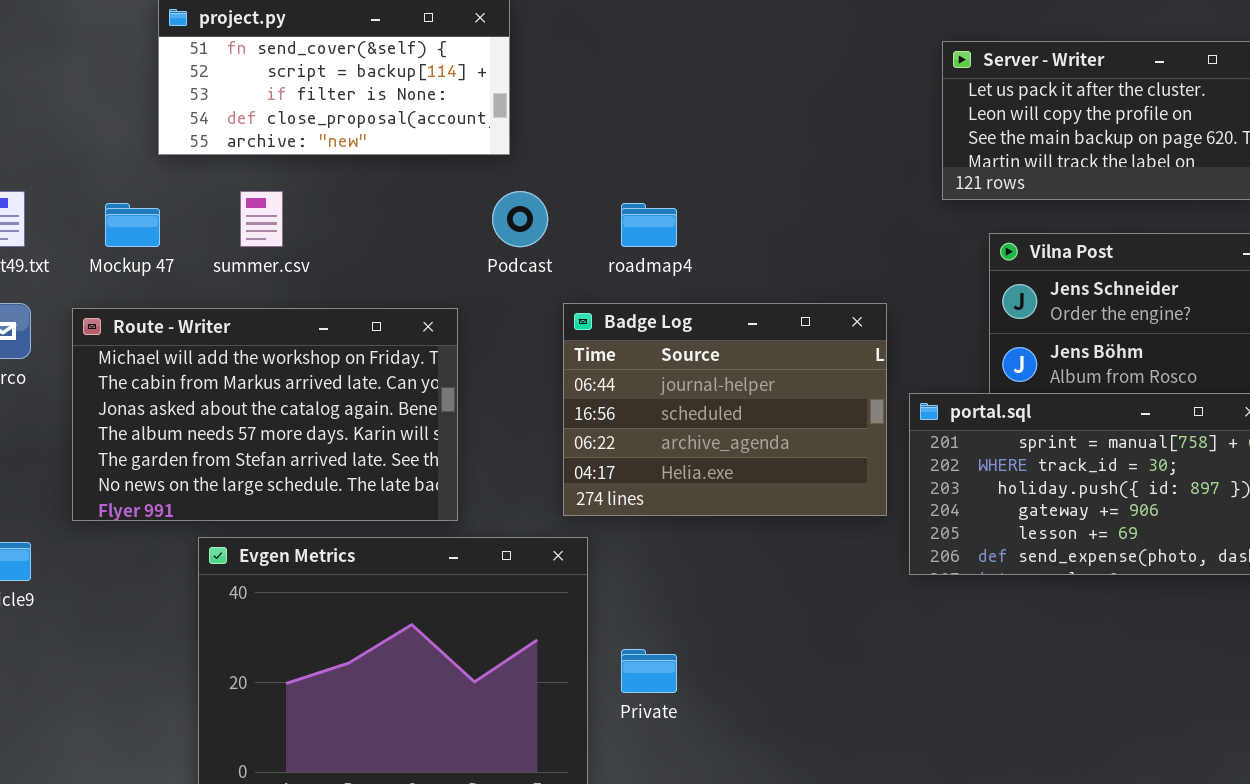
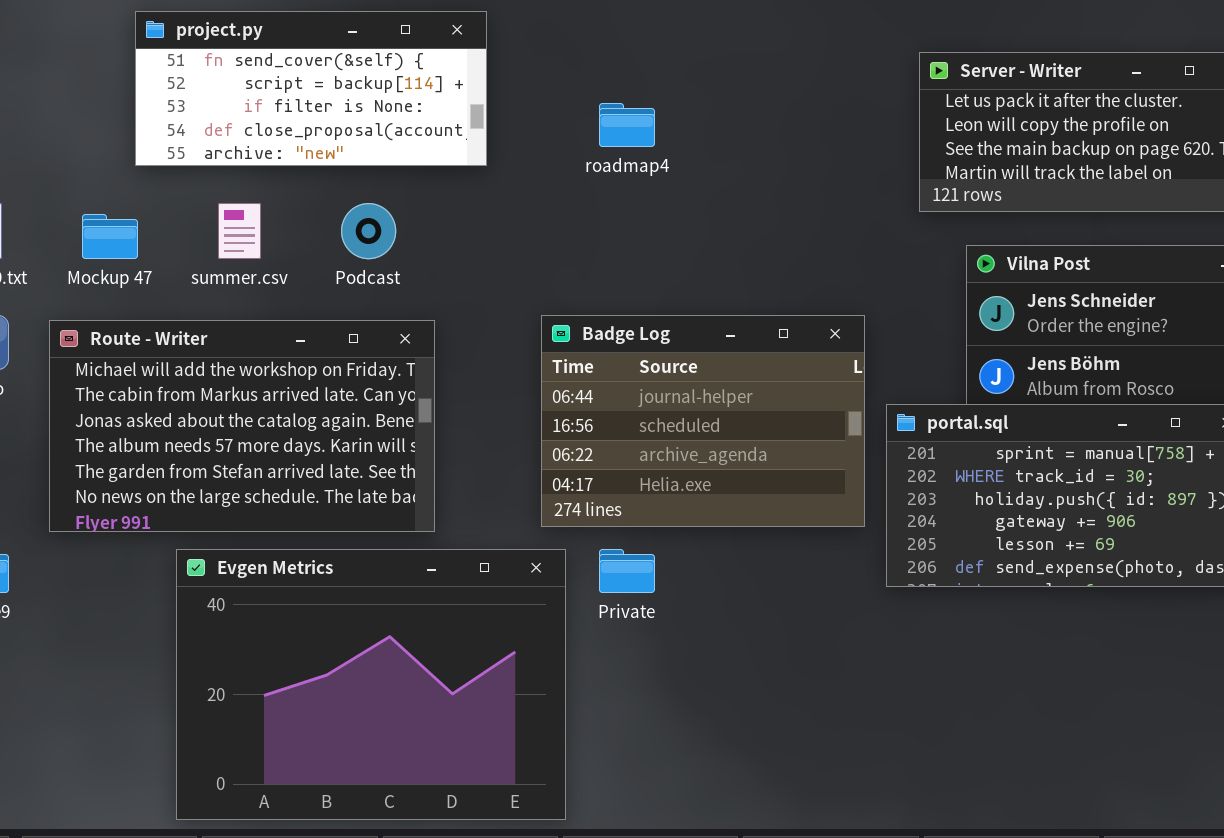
Podcast: [492,191,548,247] -> [341,203,396,259], moved
roadmap4: [621,203,677,247] -> [599,103,655,147], moved
Private: [621,649,677,693] -> [599,549,655,593], moved

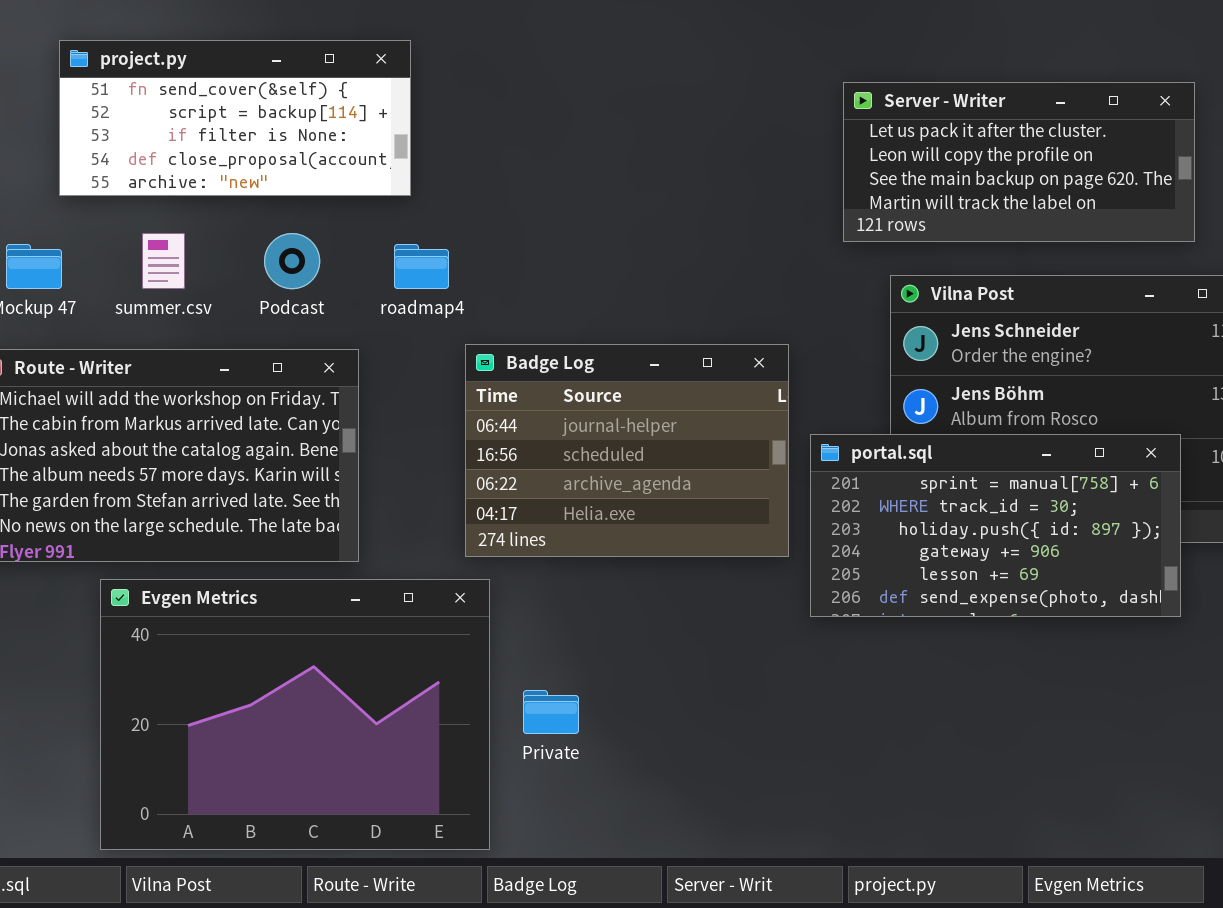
roadmap4: [599,103,655,147] -> [394,244,449,289], moved
Private: [599,549,655,593] -> [523,690,579,734], moved

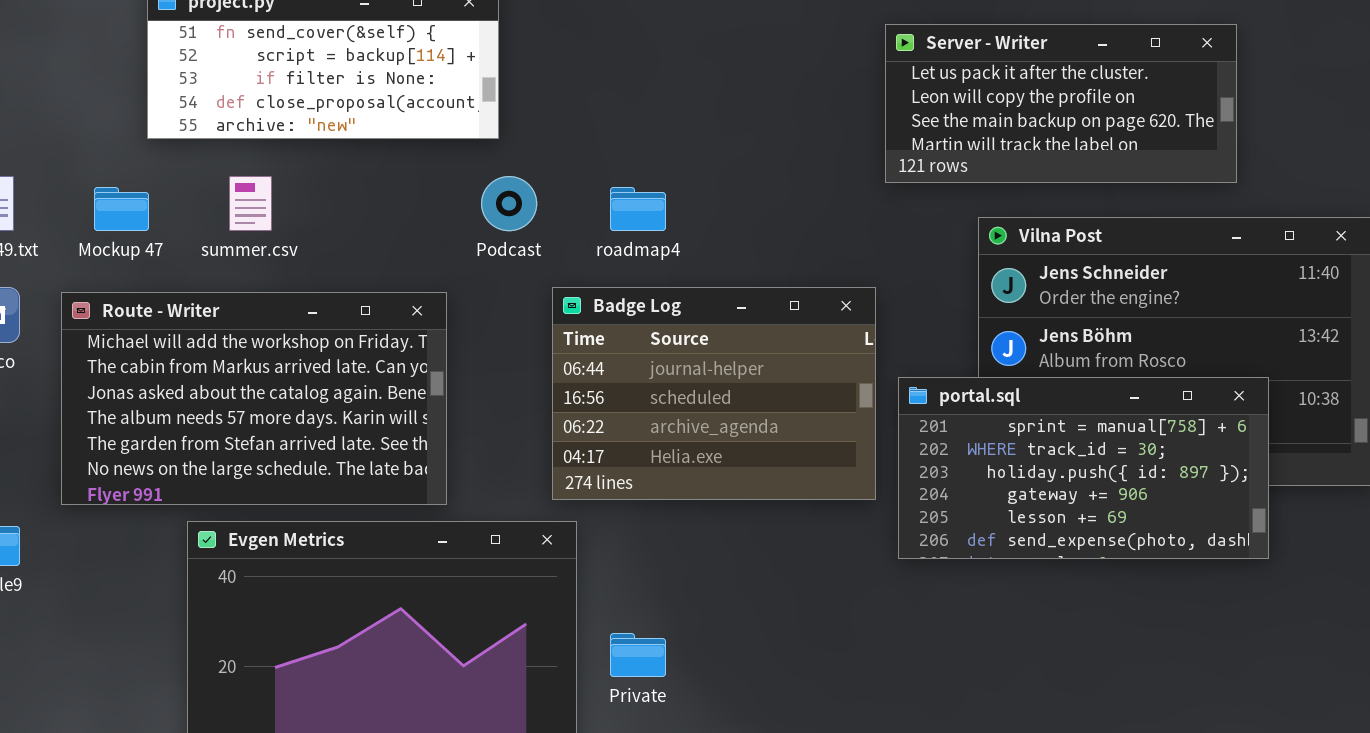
Server - Writer: [843,82,1195,242] -> [885,24,1237,183], moved
Podcast: [264,233,320,289] -> [481,176,537,231], moved
roadmap4: [394,244,449,289] -> [610,187,666,231], moved

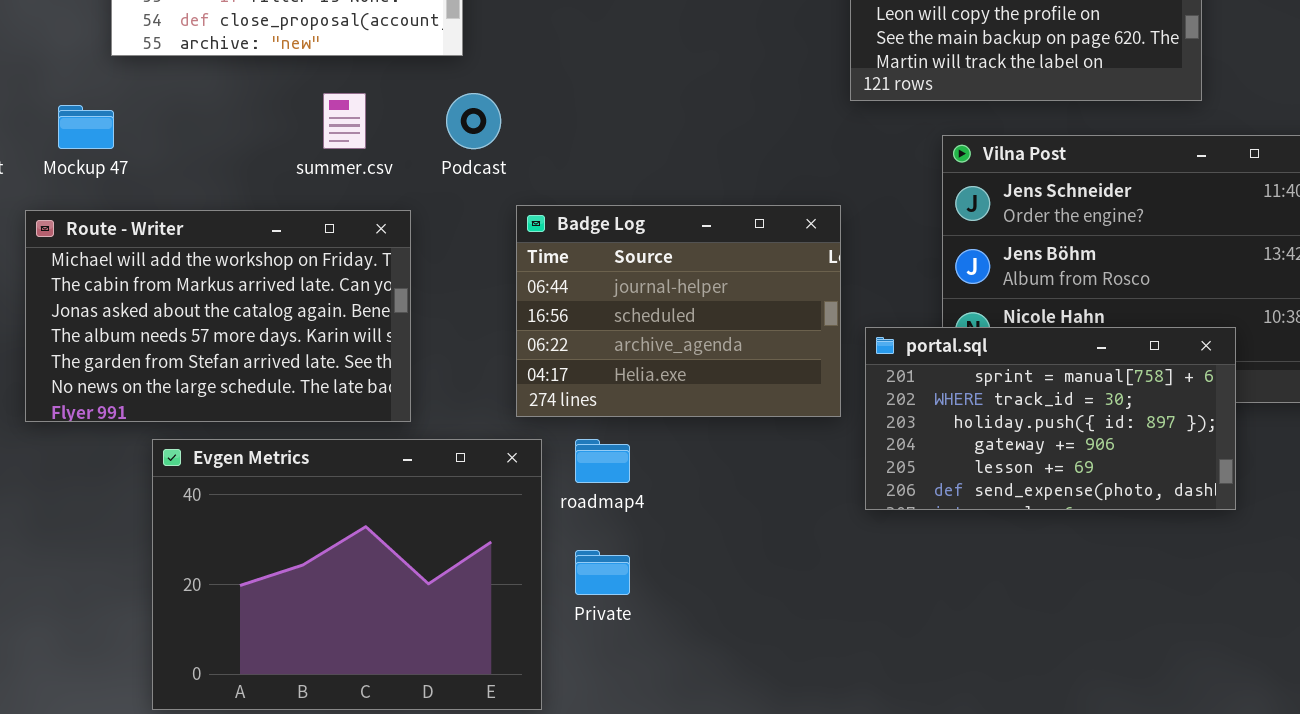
summer.csv: [229,176,272,231] -> [323,93,366,149], moved
roadmap4: [610,187,666,231] -> [575,439,630,483], moved
portal.sql: [898,377,1269,559] -> [865,327,1236,510], moved

